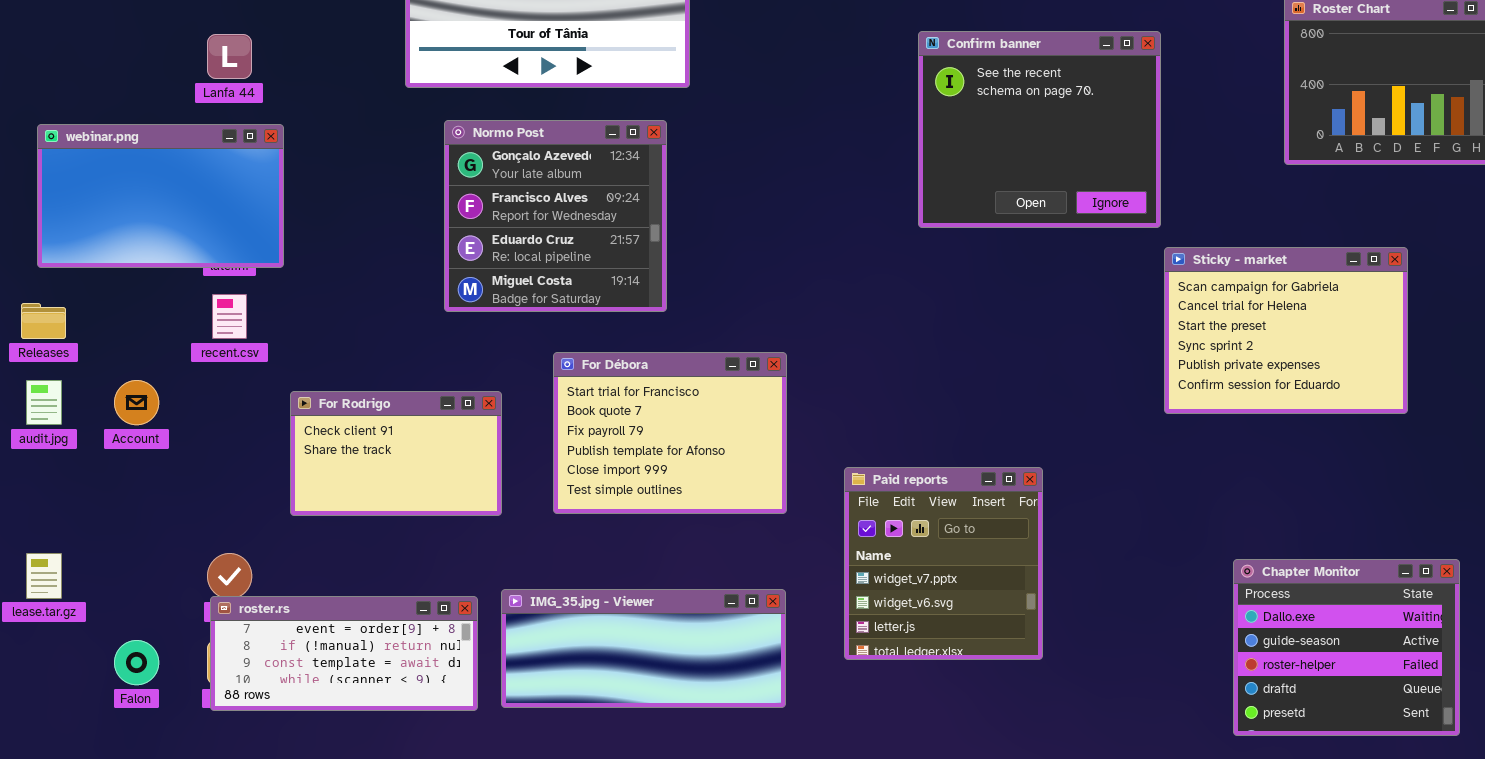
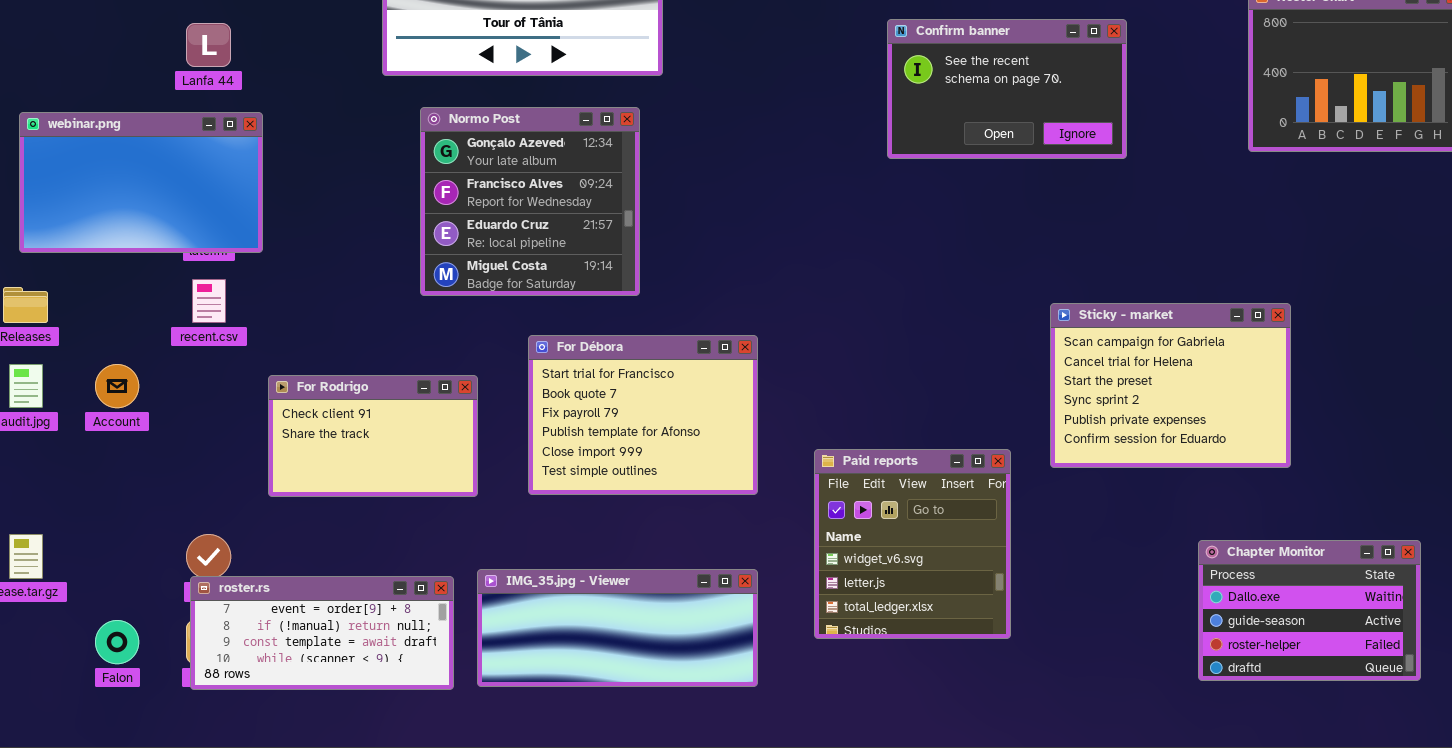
Confirm banner: [918,31,1161,228] -> [887,19,1127,159], resized
Sticky - market: [1164,247,1408,414] -> [1050,303,1291,468], moved
Paid reports: [844,467,1043,660] -> [814,449,1011,639], scrolled down 1 row
Chapter Monitor: [1233,559,1460,736] -> [1198,540,1421,681], resized

